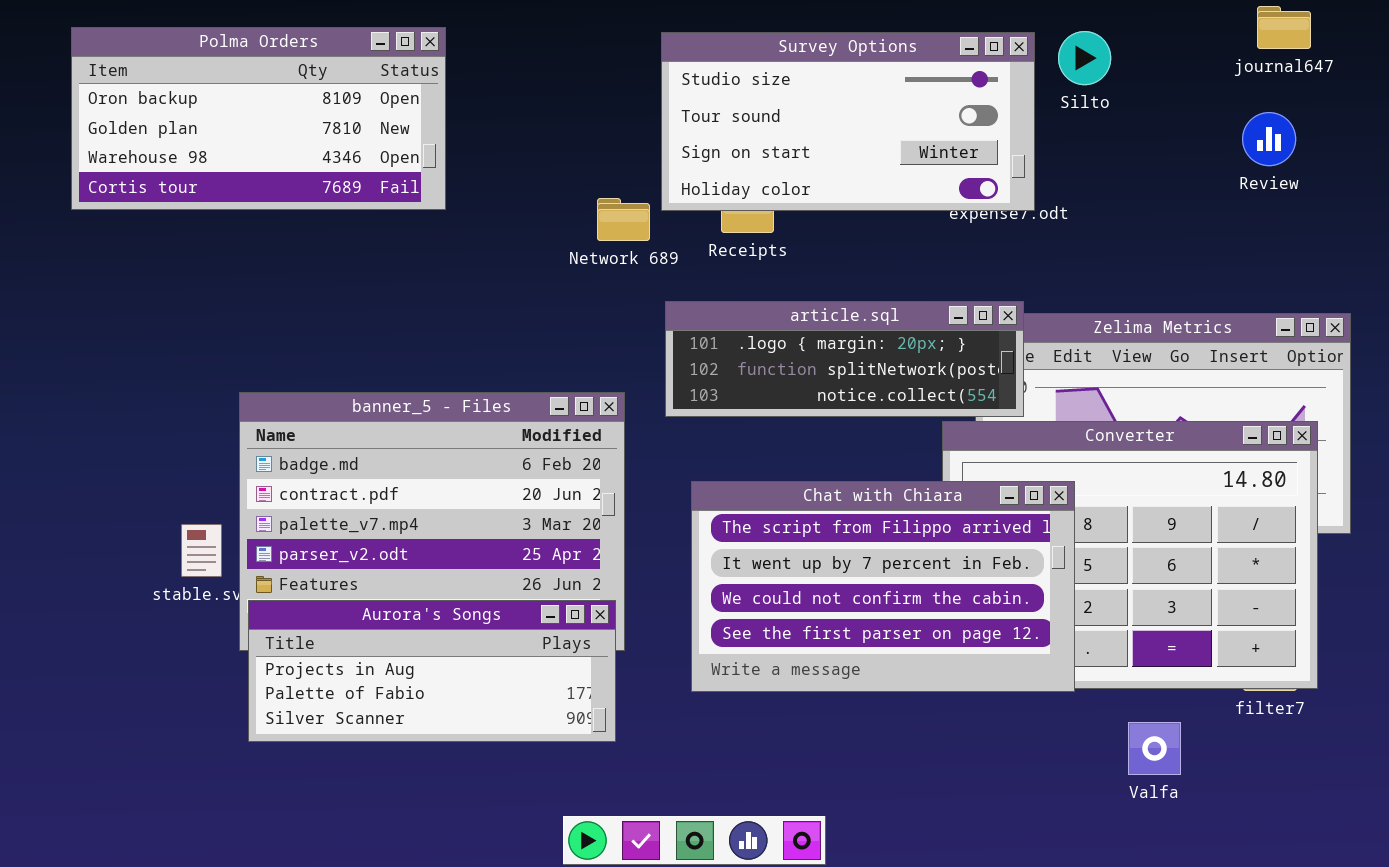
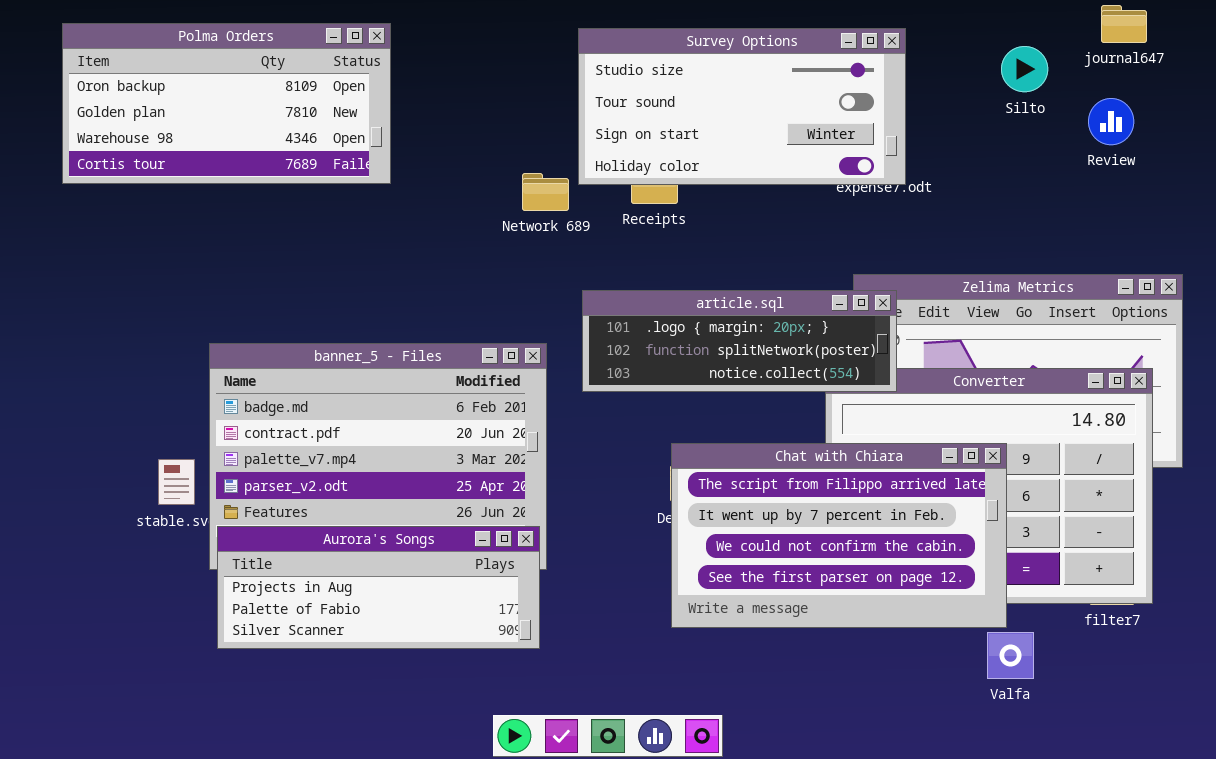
Silto: [1058,31,1111,85] -> [1001,46,1048,92], moved
article.sql: [665,301,1024,417] -> [582,290,897,392], moved
Chat with Chiara: [691,481,1075,692] -> [671,443,1007,628], moved

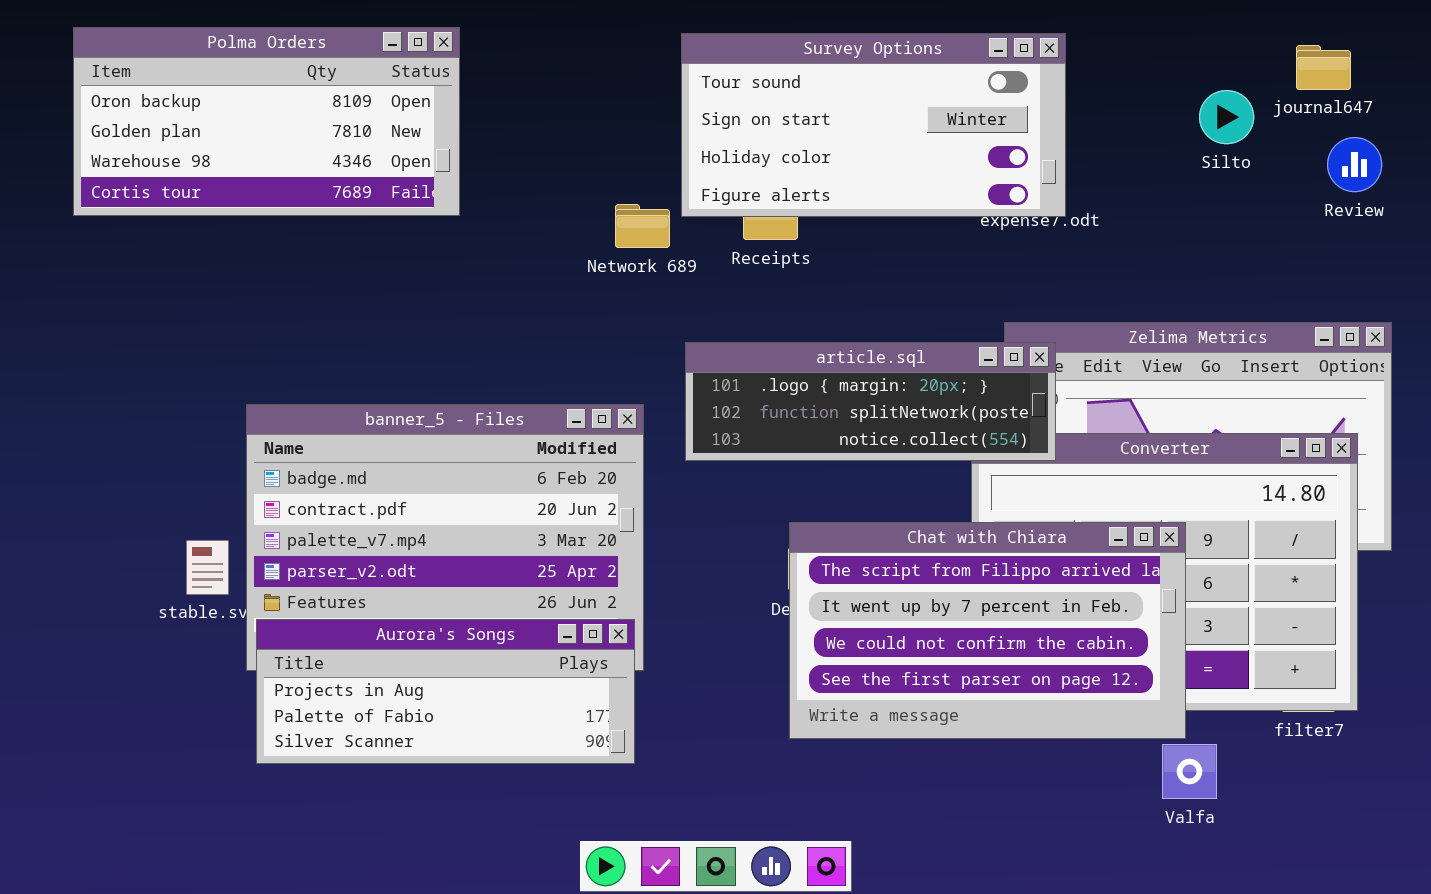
journal647: [1101,5,1147,43] -> [1296,45,1351,90], moved
Survey Options: [578,28,906,185] -> [681,33,1066,217], scrolled down 1 row
Silto: [1001,46,1048,92] -> [1199,90,1254,144], moved
Review: [1088,98,1134,145] -> [1327,137,1382,192], moved

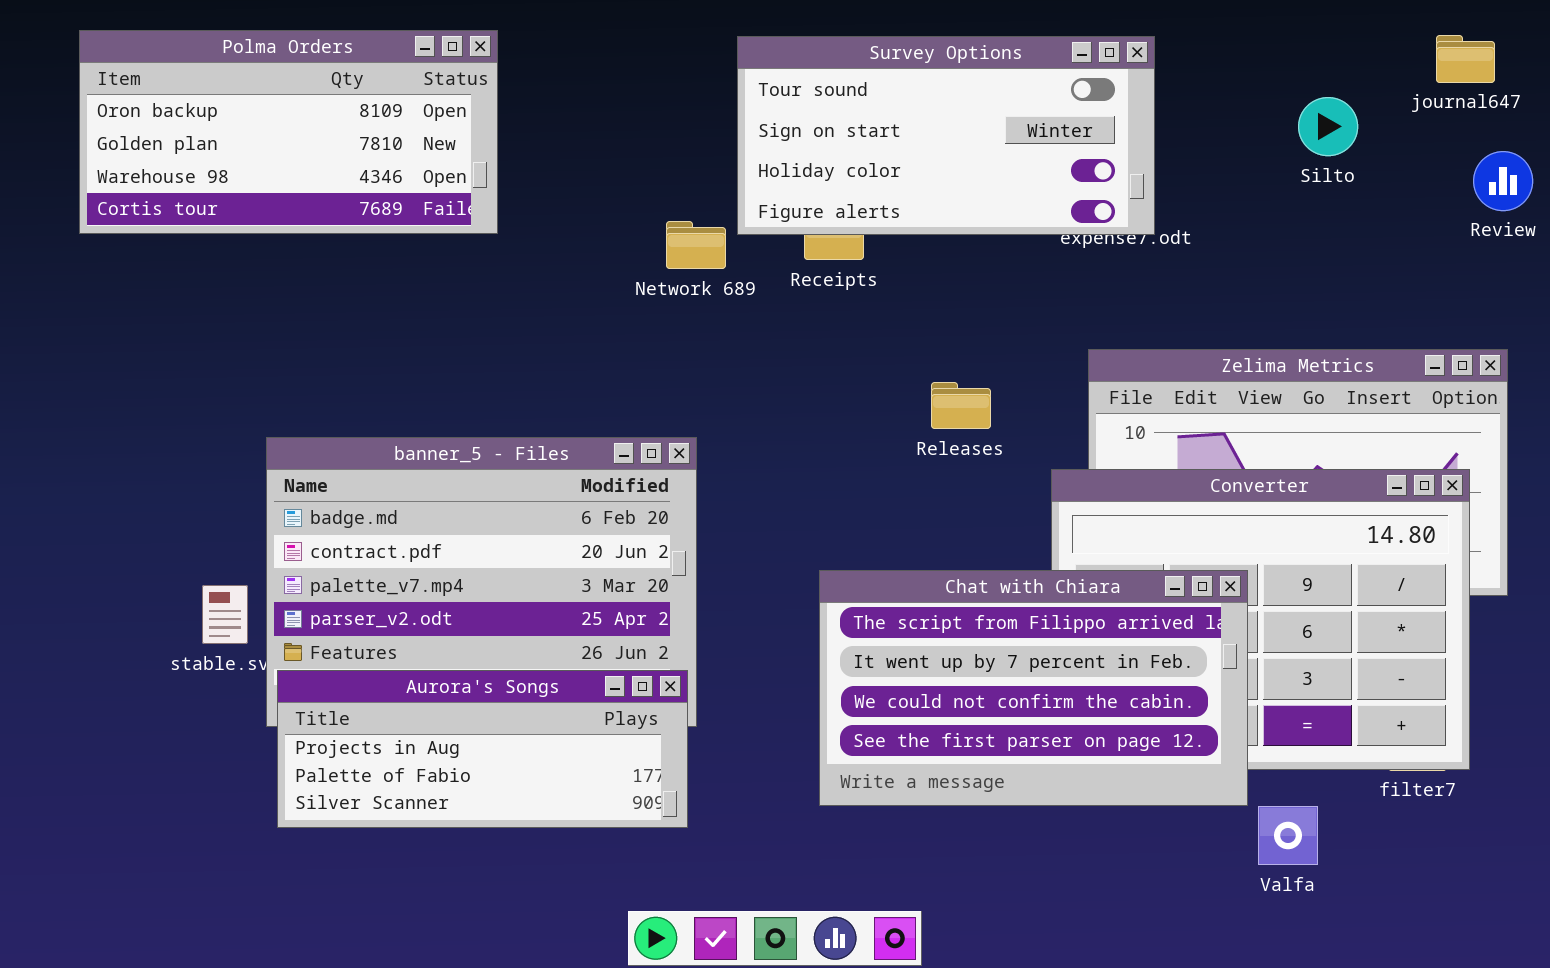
journal647: [1296,45,1351,90] -> [1436,35,1495,83], moved
Review: [1327,137,1382,192] -> [1473,151,1533,211], moved
article.sql: [685,342,1056,461] -> none, closed
Chat with Chiara: [789,522,1186,739] -> [819,570,1248,806], moved

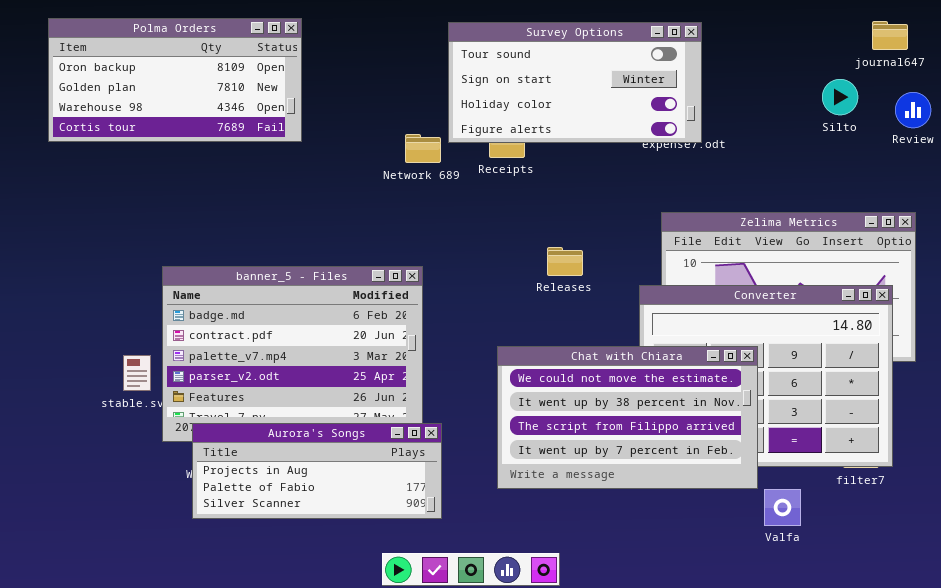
Silto: [1298,97,1358,156] -> [822,79,858,115], moved
Releases: [931,382,991,429] -> [547,247,583,276], moved
Chat with Chiara: [819,570,1248,806] -> [497,346,758,489], scrolled up 2 rows
Aurora's Songs: [277,670,688,828] -> [192,423,442,519], moved

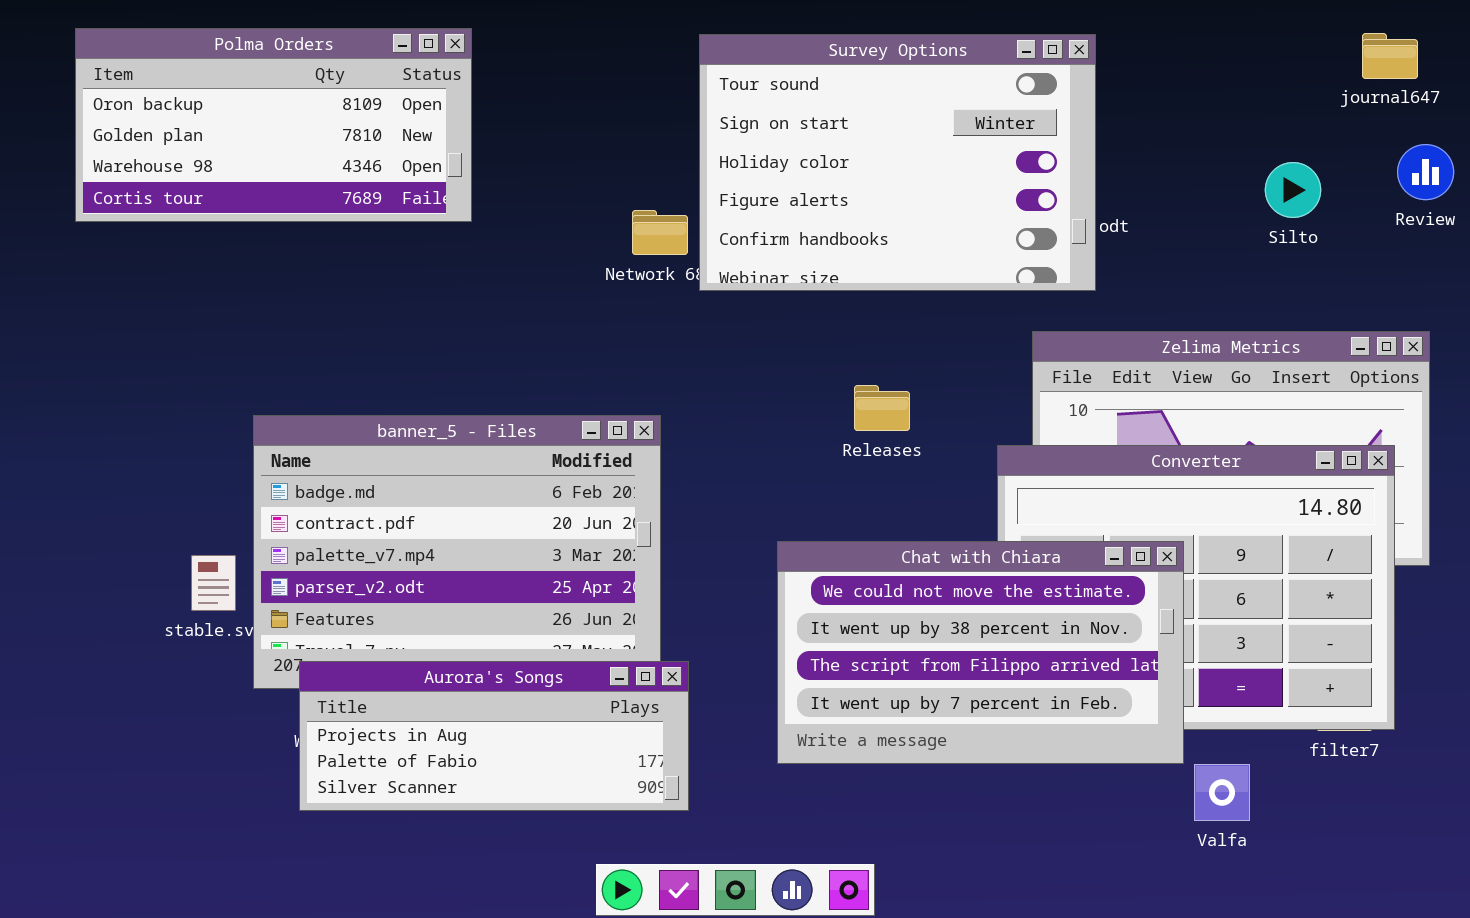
Survey Options: [448,22,702,143] -> [699,34,1096,291], resized
Silto: [822,79,858,115] -> [1265,162,1321,218], moved

